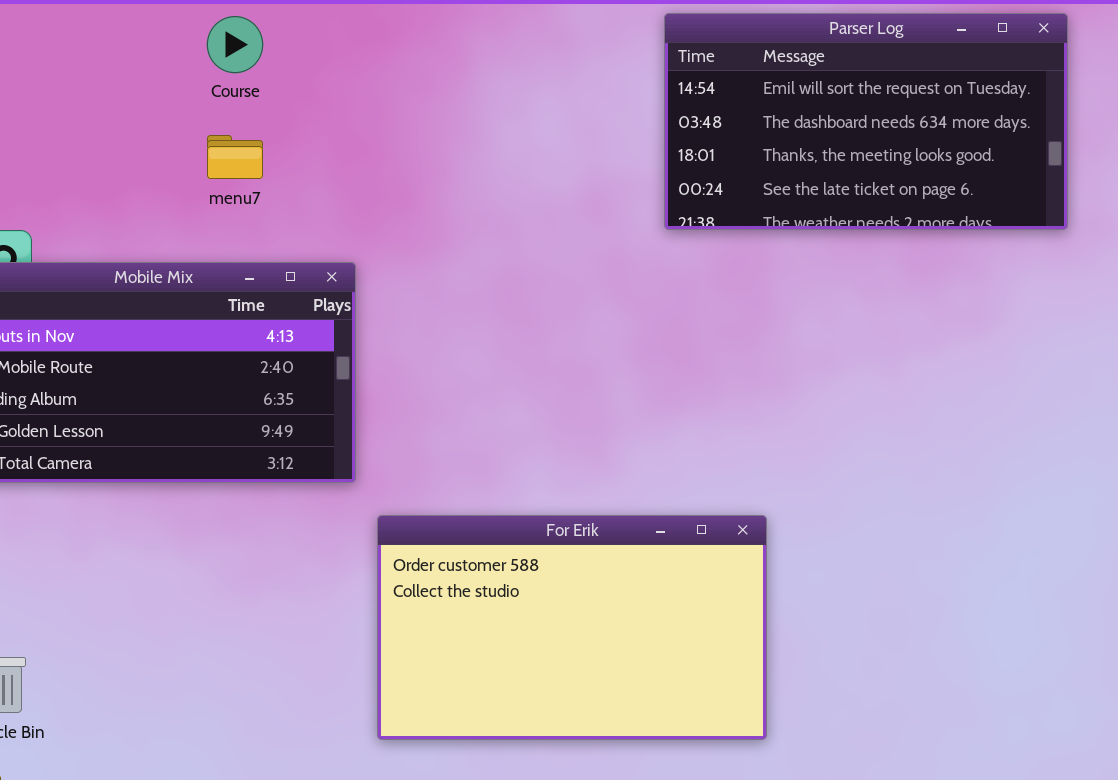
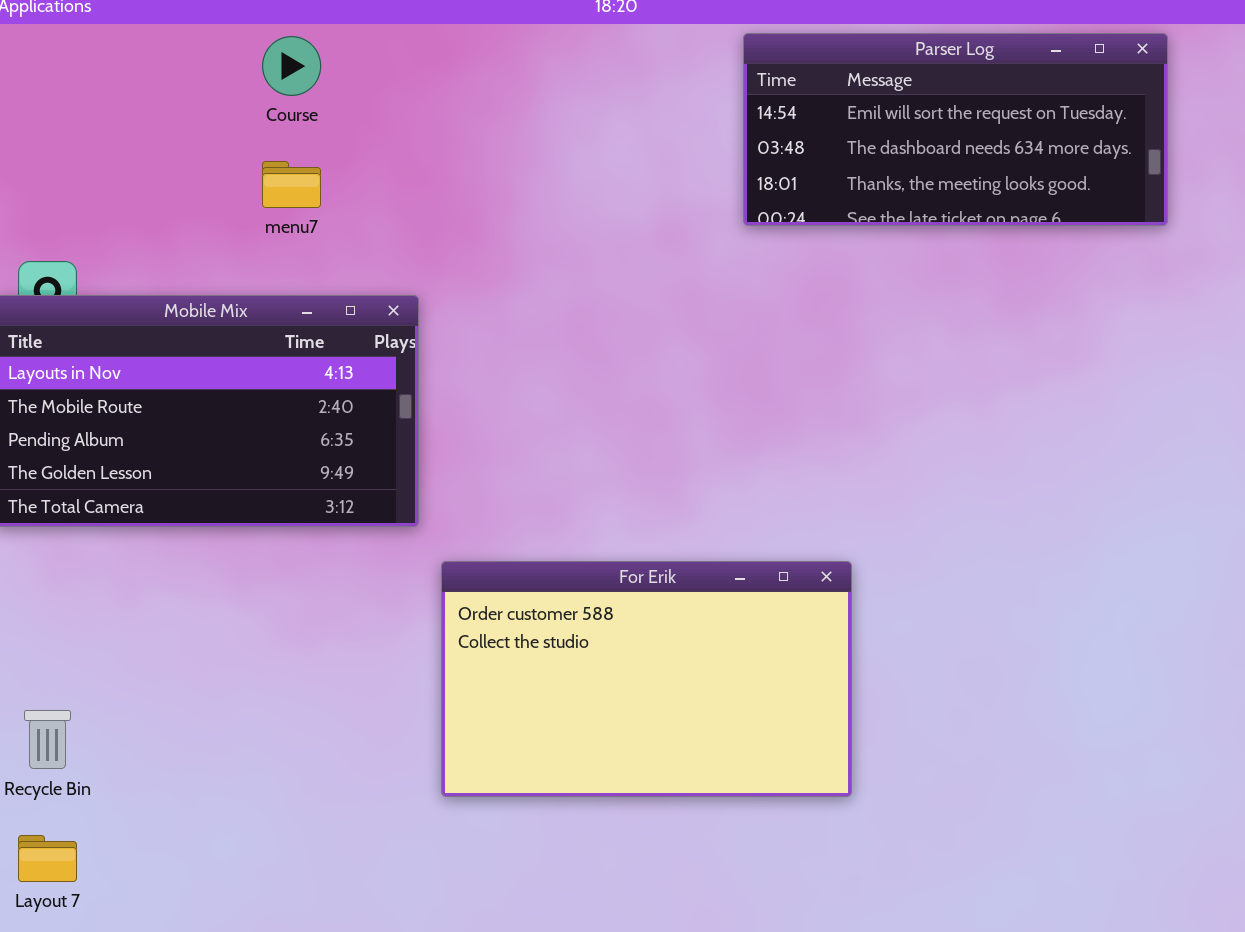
Parser Log: [664,13,1068,230] -> [743,33,1168,226], resized

